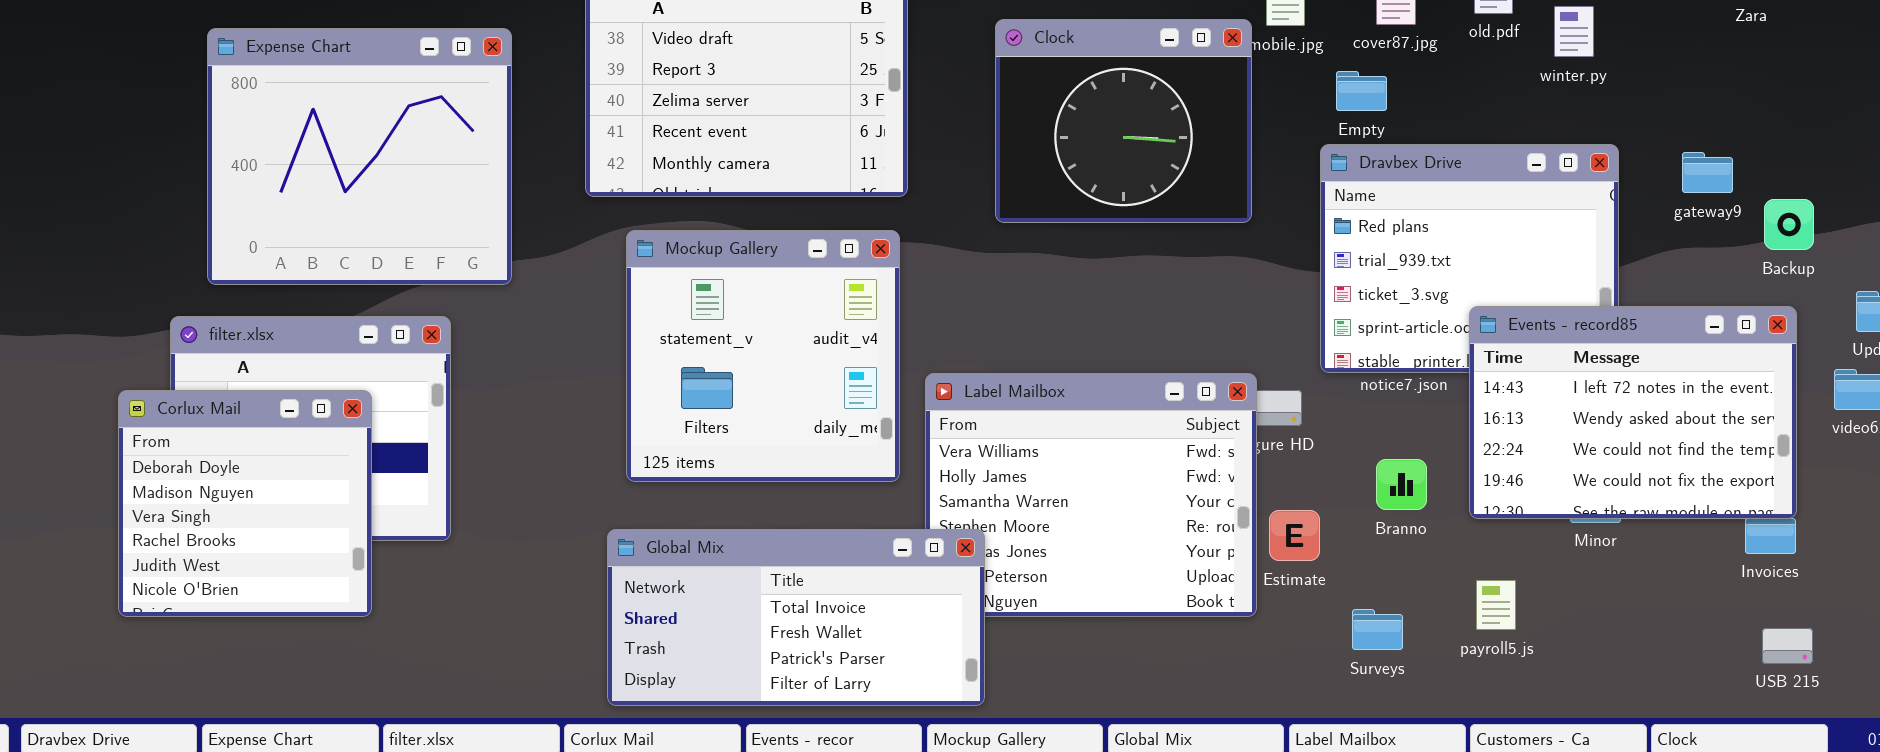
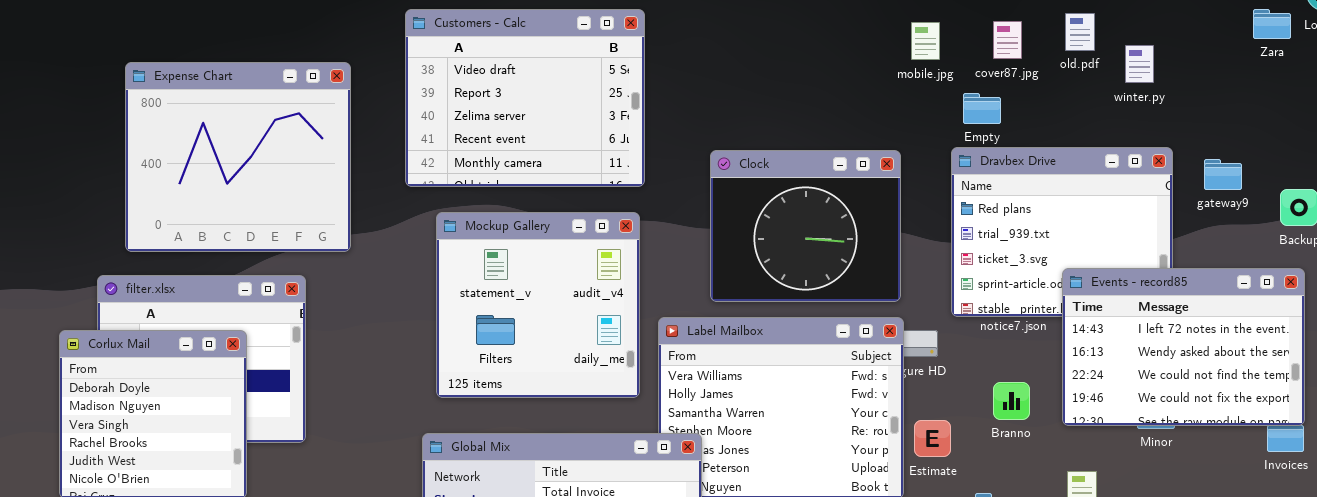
Clock: [995,19,1252,223] -> [710,150,901,302], moved
gateway9: [1682,152,1733,193] -> [1204,159,1242,190], moved

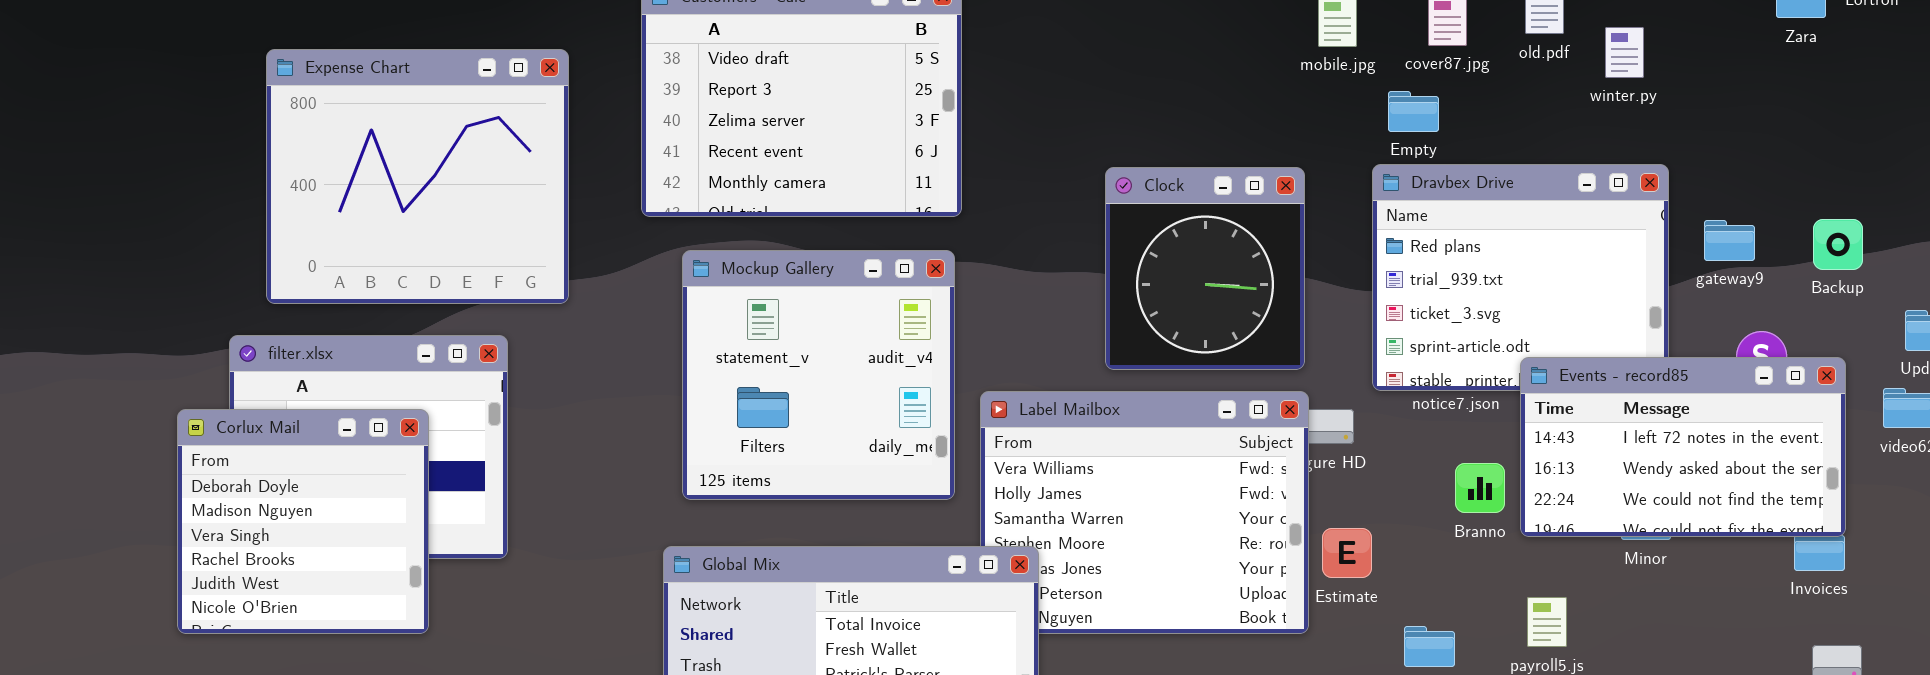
Clock: [710,150,901,302] -> [1105,167,1305,370], resized
gateway9: [1204,159,1242,190] -> [1704,220,1755,261], moved
Events - record85: [1062,268,1305,426] -> [1520,357,1846,537], resized
Branno: [993,382,1030,420] -> [1455,463,1505,513], moved

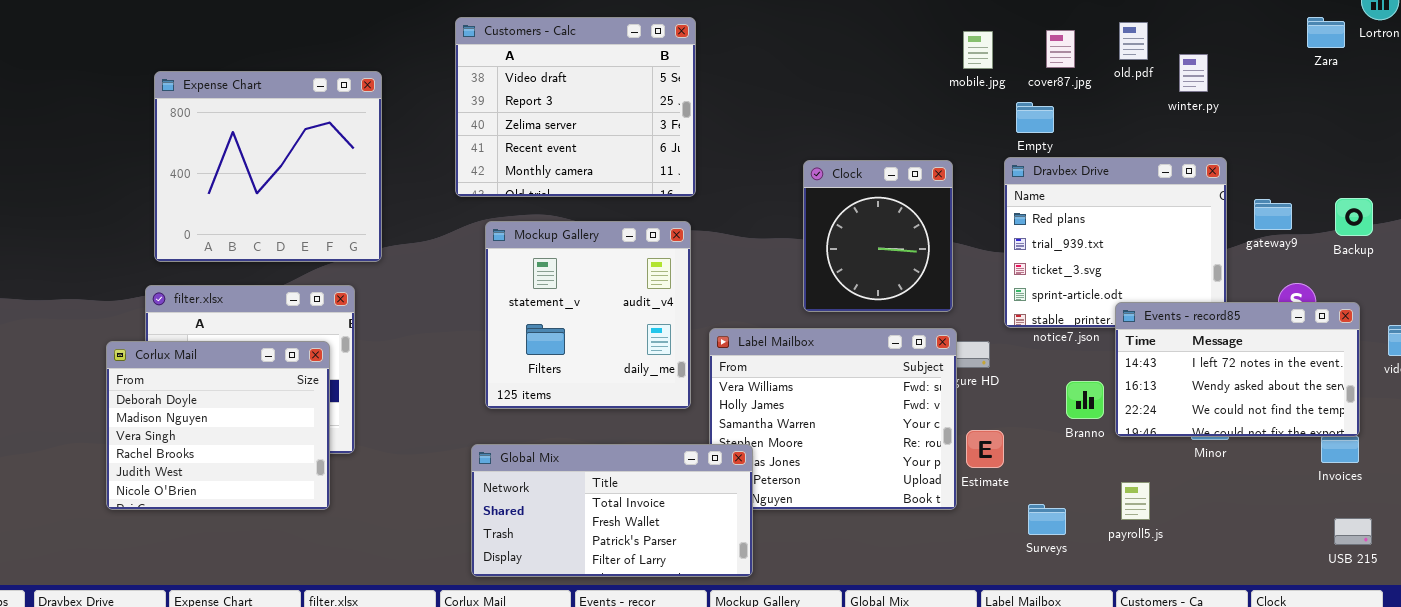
Expense Chart: [266,49,569,304] -> [154,71,382,262], moved
Corlux Mail: [177,409,429,634] -> [106,341,330,510], resized

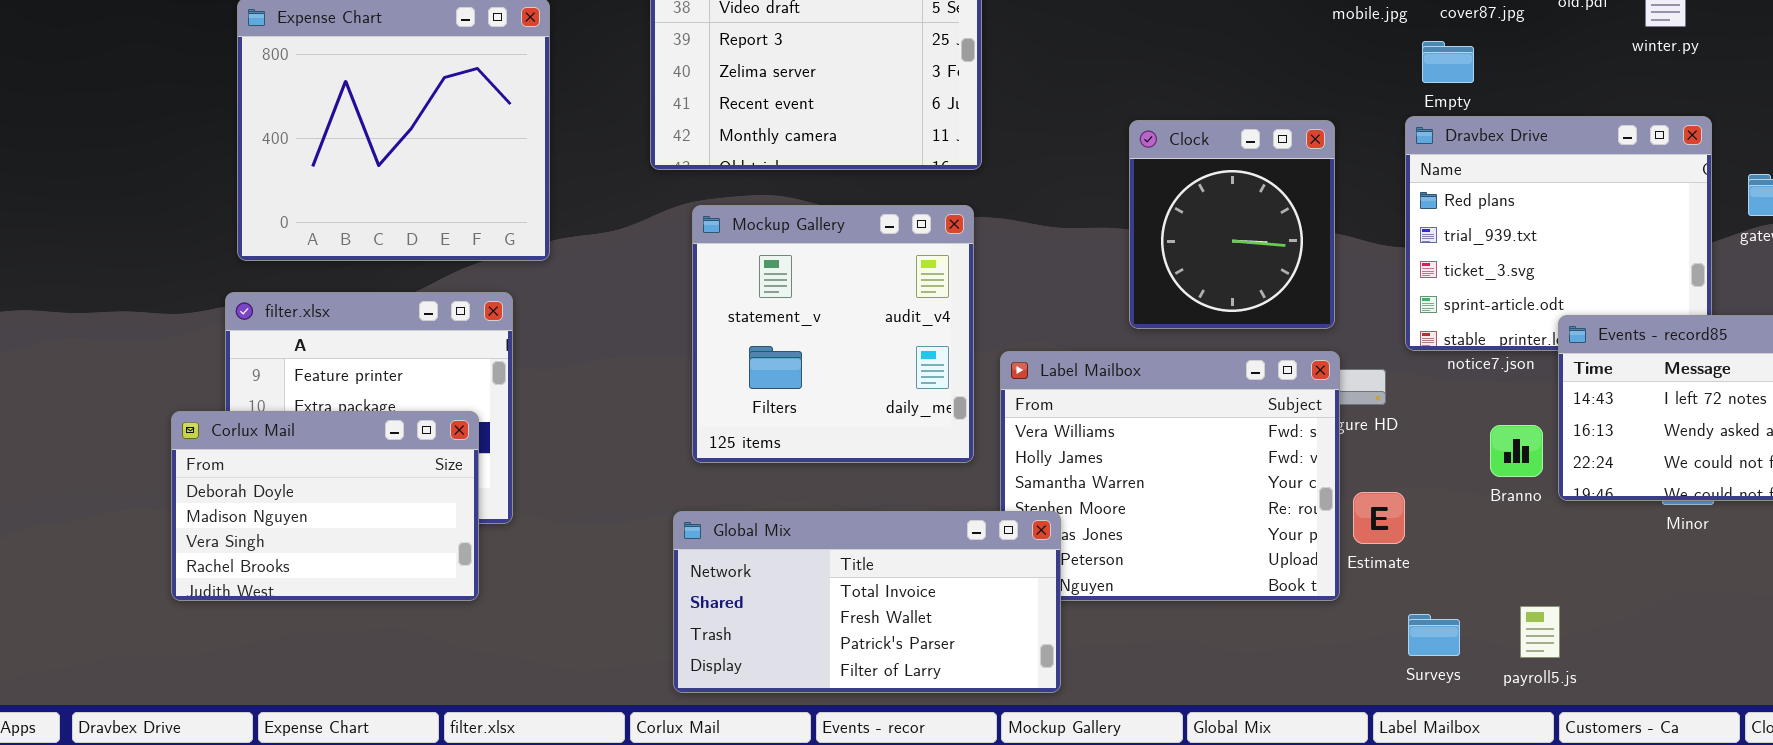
Corlux Mail: [106,341,330,510] -> [171,411,479,601], resized
payroll5.js: [1121,482,1150,520] -> [1520,606,1560,658], moved
Surveys: [1028,504,1066,535] -> [1408,614,1460,656], moved

